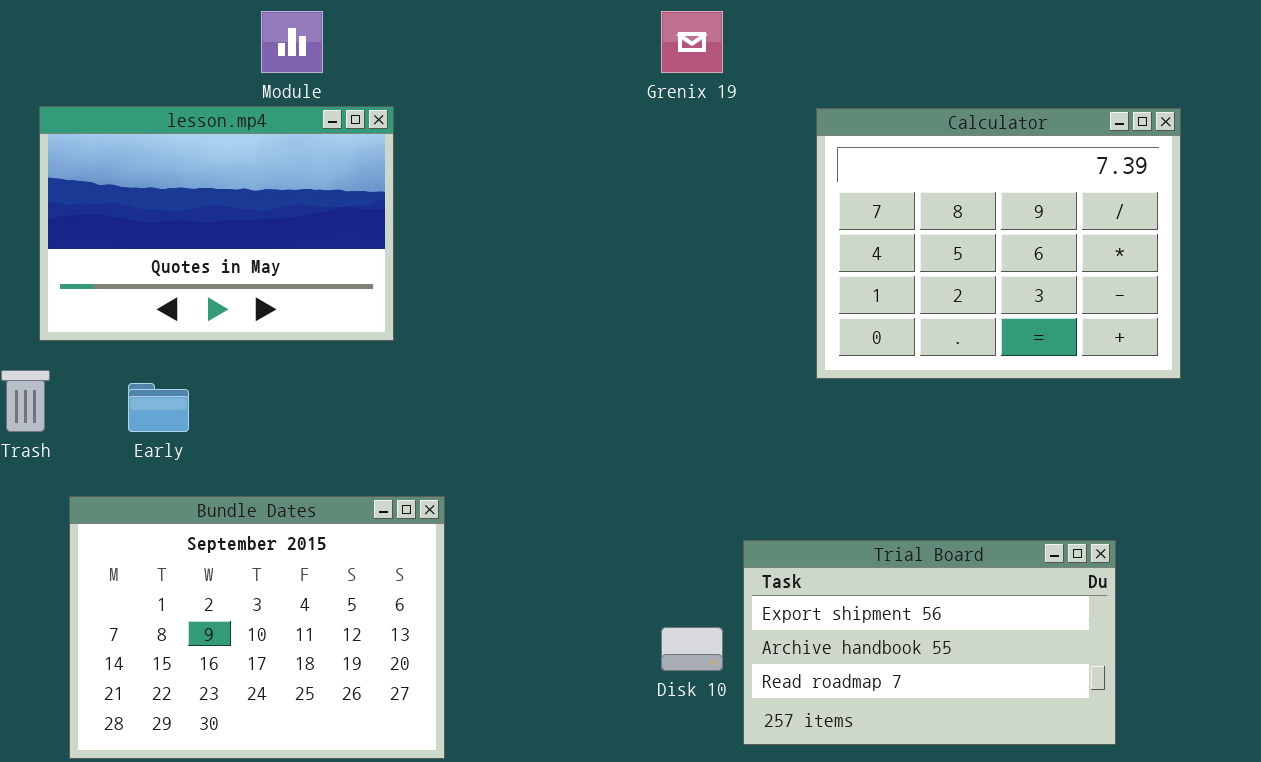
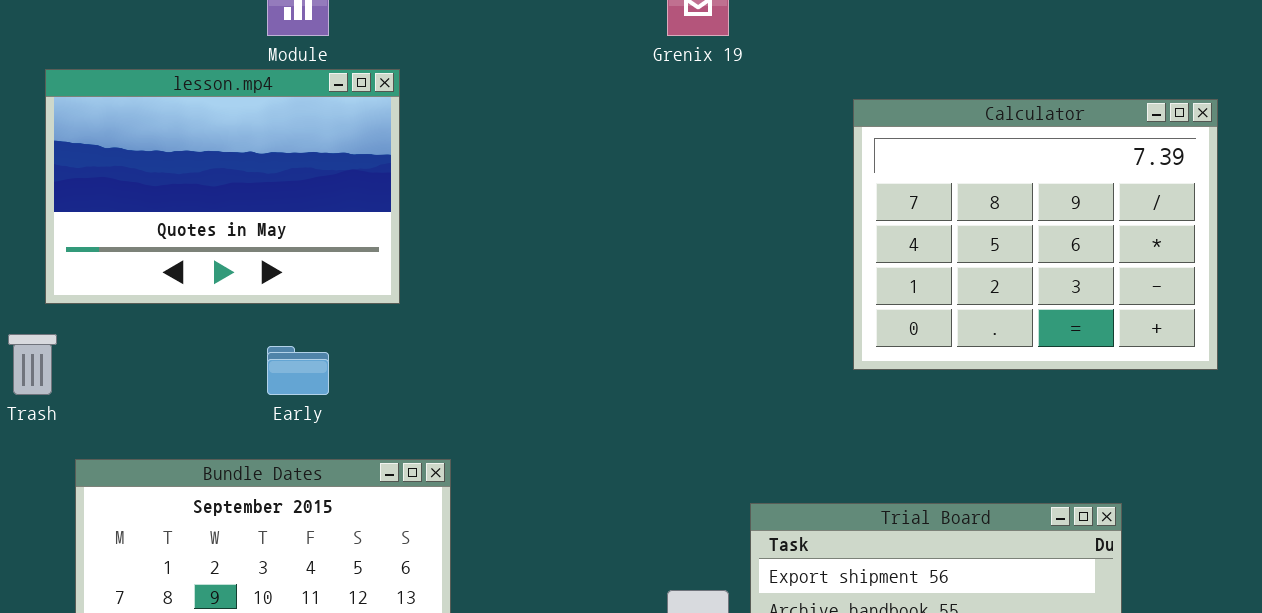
Calculator: [816,108,1181,379] -> [853,99,1218,370], moved
Early: [128,383,189,432] -> [267,346,329,395], moved

